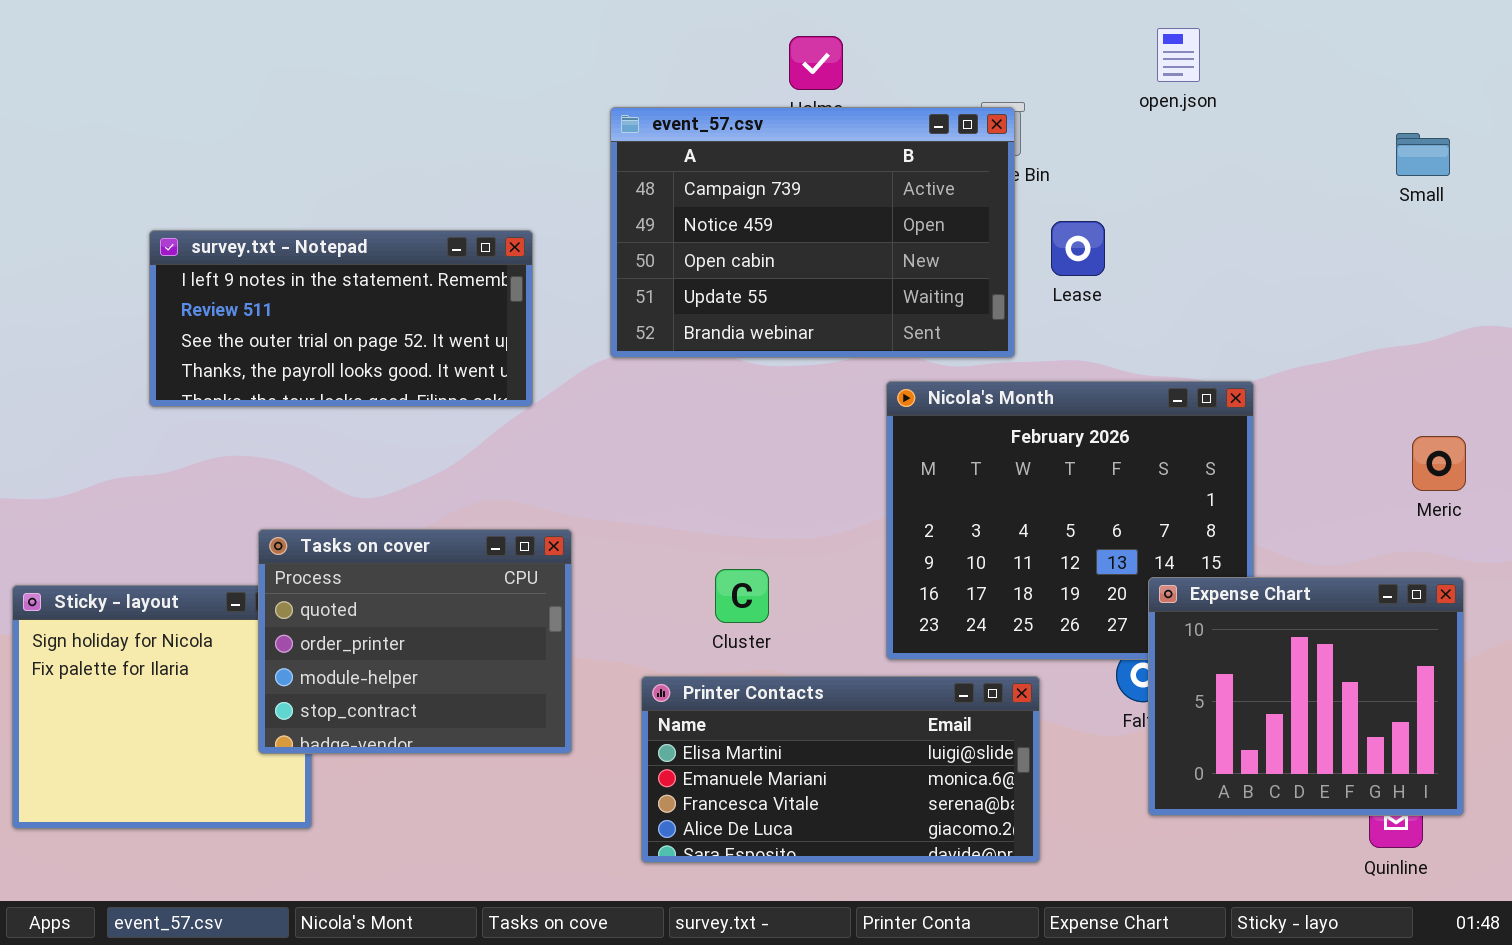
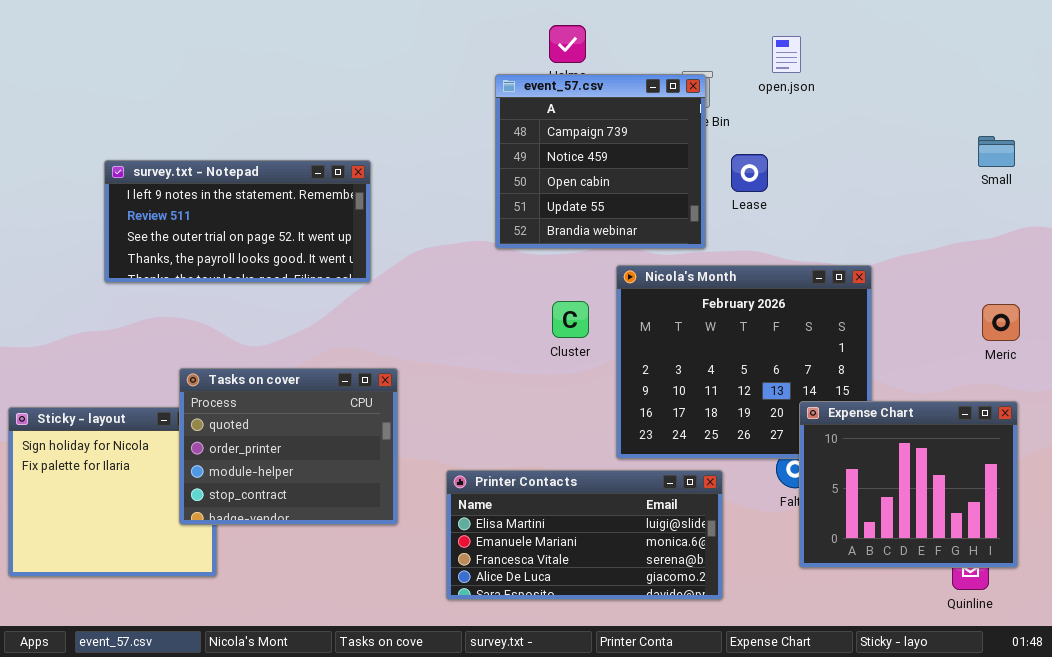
open.json: [1157,28,1200,82] -> [772,36,801,73], moved
event_57.csv: [610,107,1015,358] -> [495,74,706,249], resized
Small: [1396,133,1450,176] -> [978,136,1015,167], moved
Cluster: [715,569,769,623] -> [552,301,589,338], moved

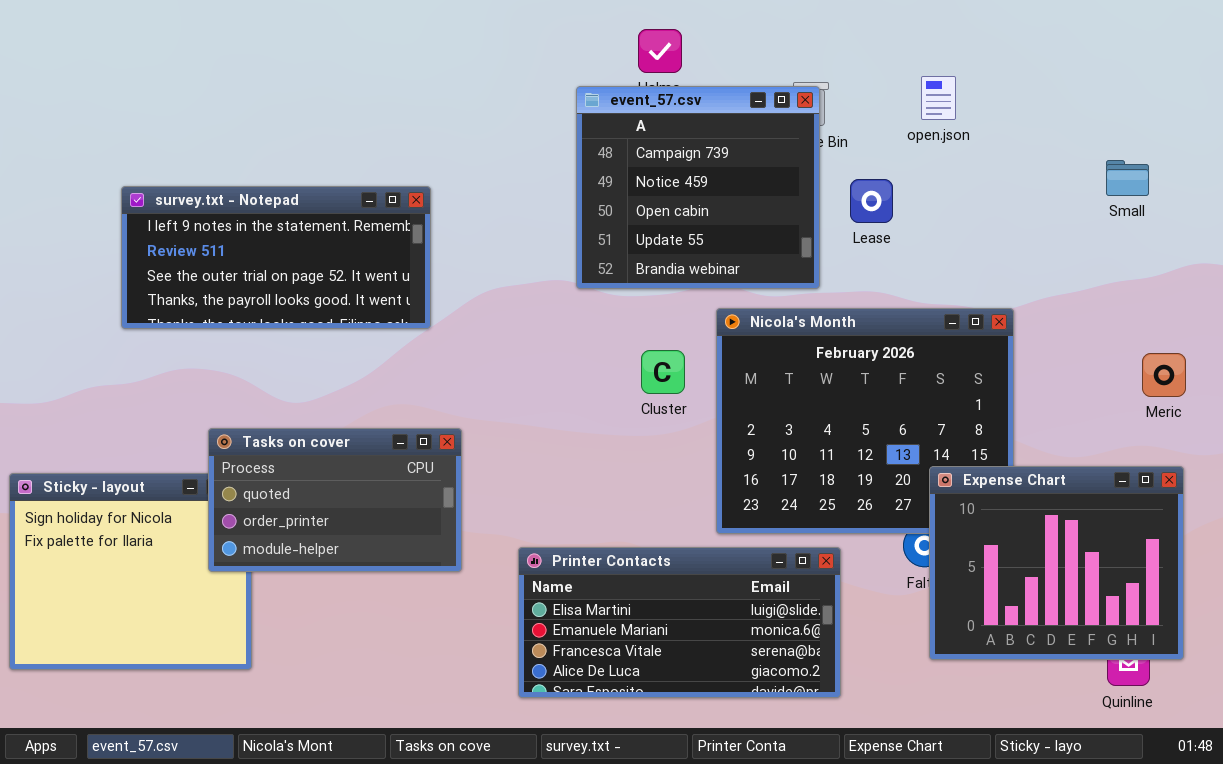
open.json: [772,36,801,73] -> [921,76,956,120], moved
Small: [978,136,1015,167] -> [1106,160,1149,196], moved
Tasks on cover: [179,368,398,525] -> [208,428,462,572], resized

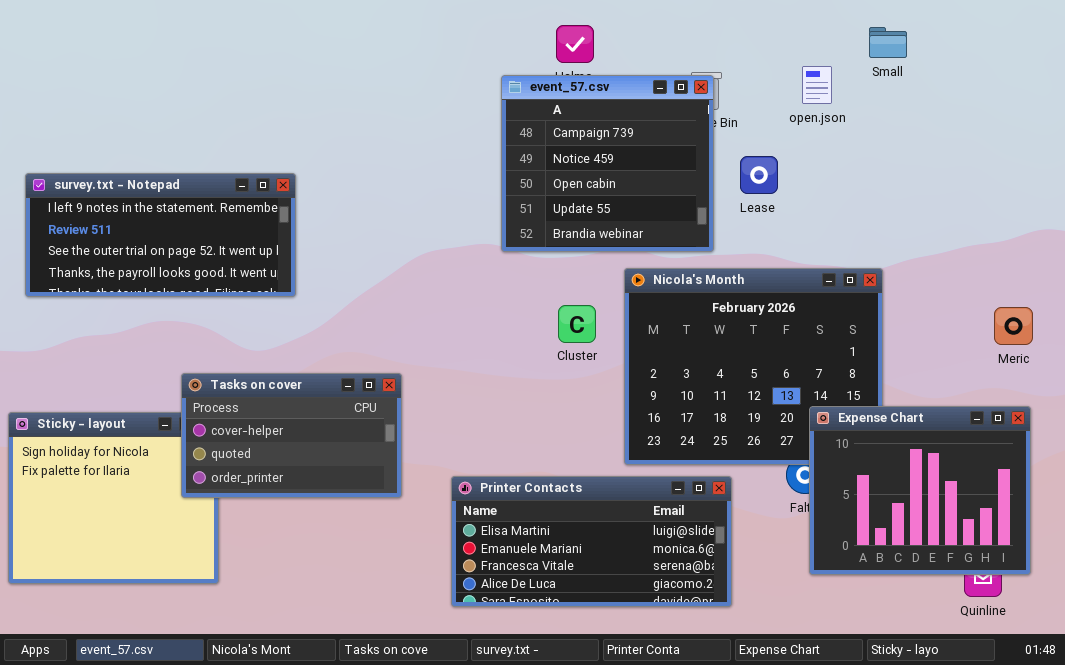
Small: [1106,160,1149,196] -> [869,27,907,58], moved
survey.txt - Notepad: [121,186,431,329] -> [25,173,296,297], moved
Tasks on cover: [208,428,462,572] -> [181,373,402,498], scrolled up 1 row

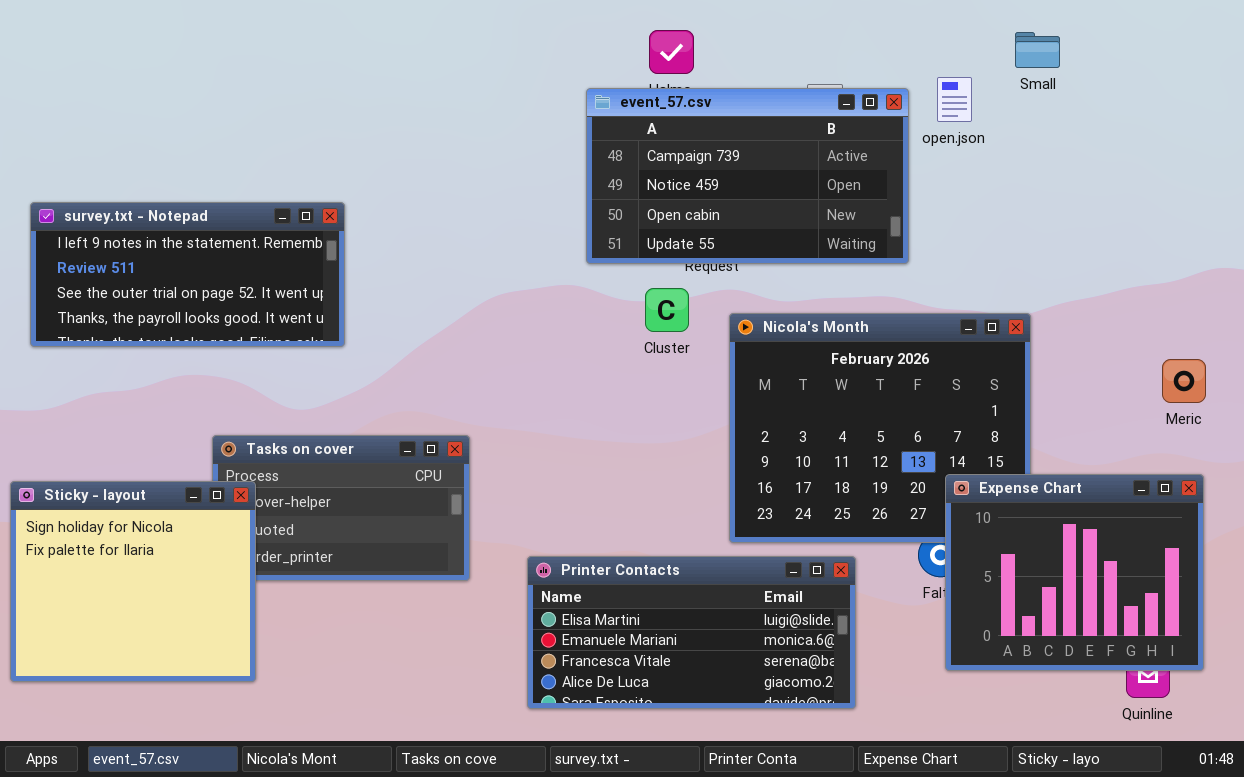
event_57.csv: [501,75,714,252] -> [586,88,909,264], resized
Cluster: [558,305,596,343] -> [645,288,689,332], moved
Sticky - layout: [8,412,219,584] -> [10,481,256,682], raised

